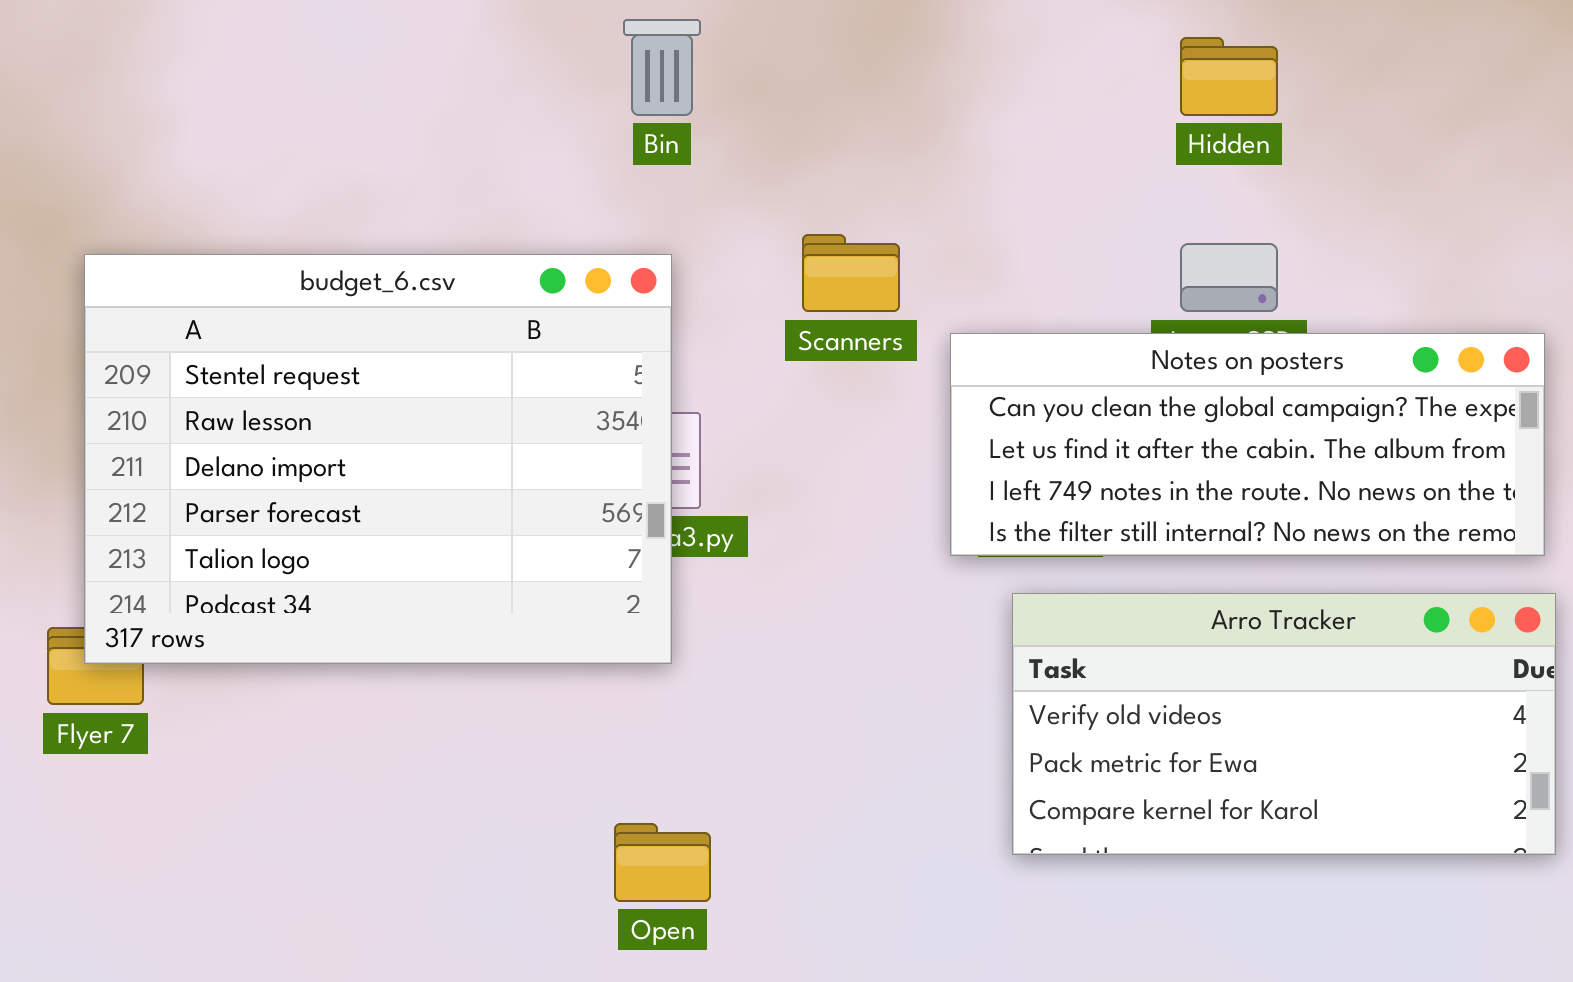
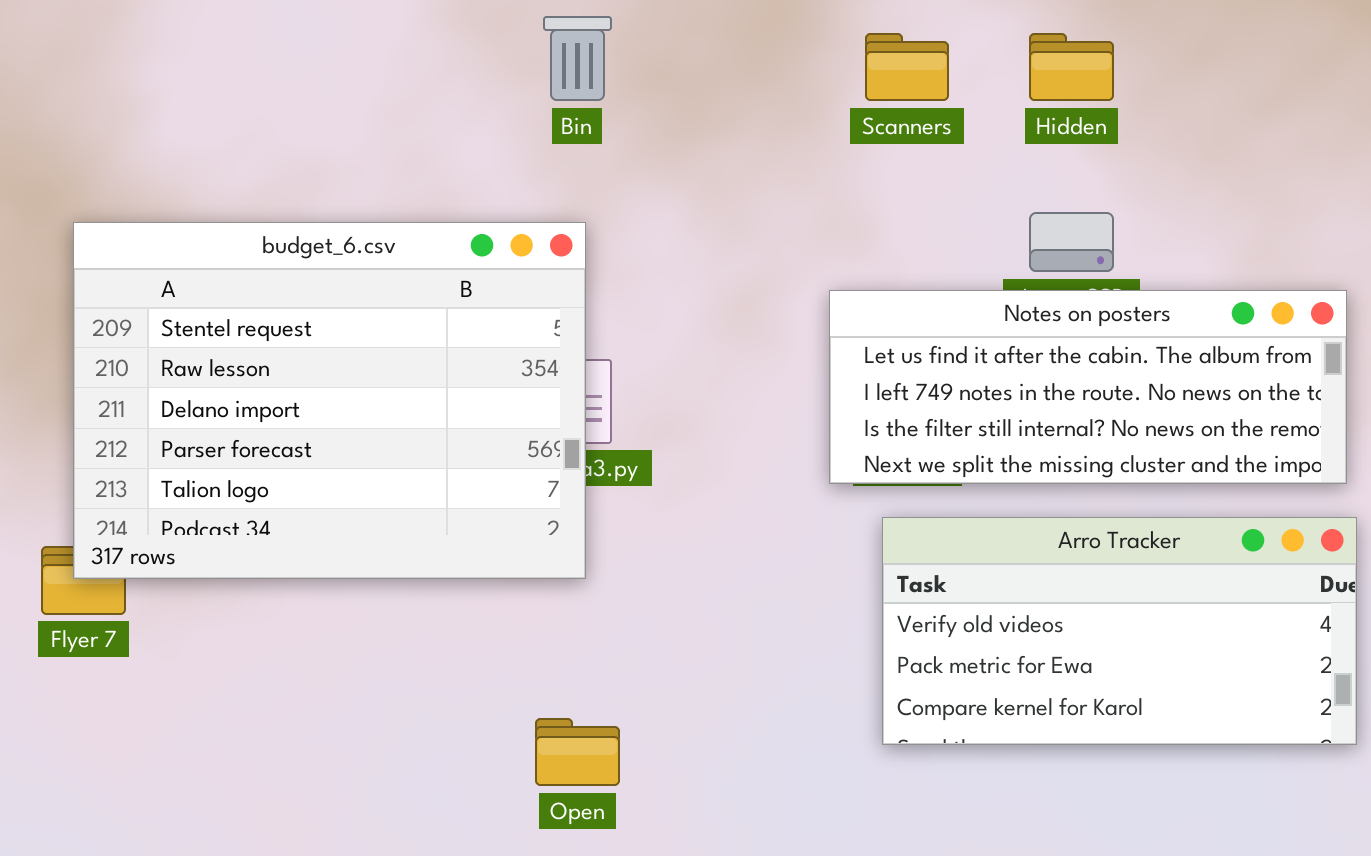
Scanners: [802,234,900,312] -> [865,33,949,101], moved
Notes on posters: [950,333,1545,556] -> [829,290,1347,484], scrolled down 1 row

